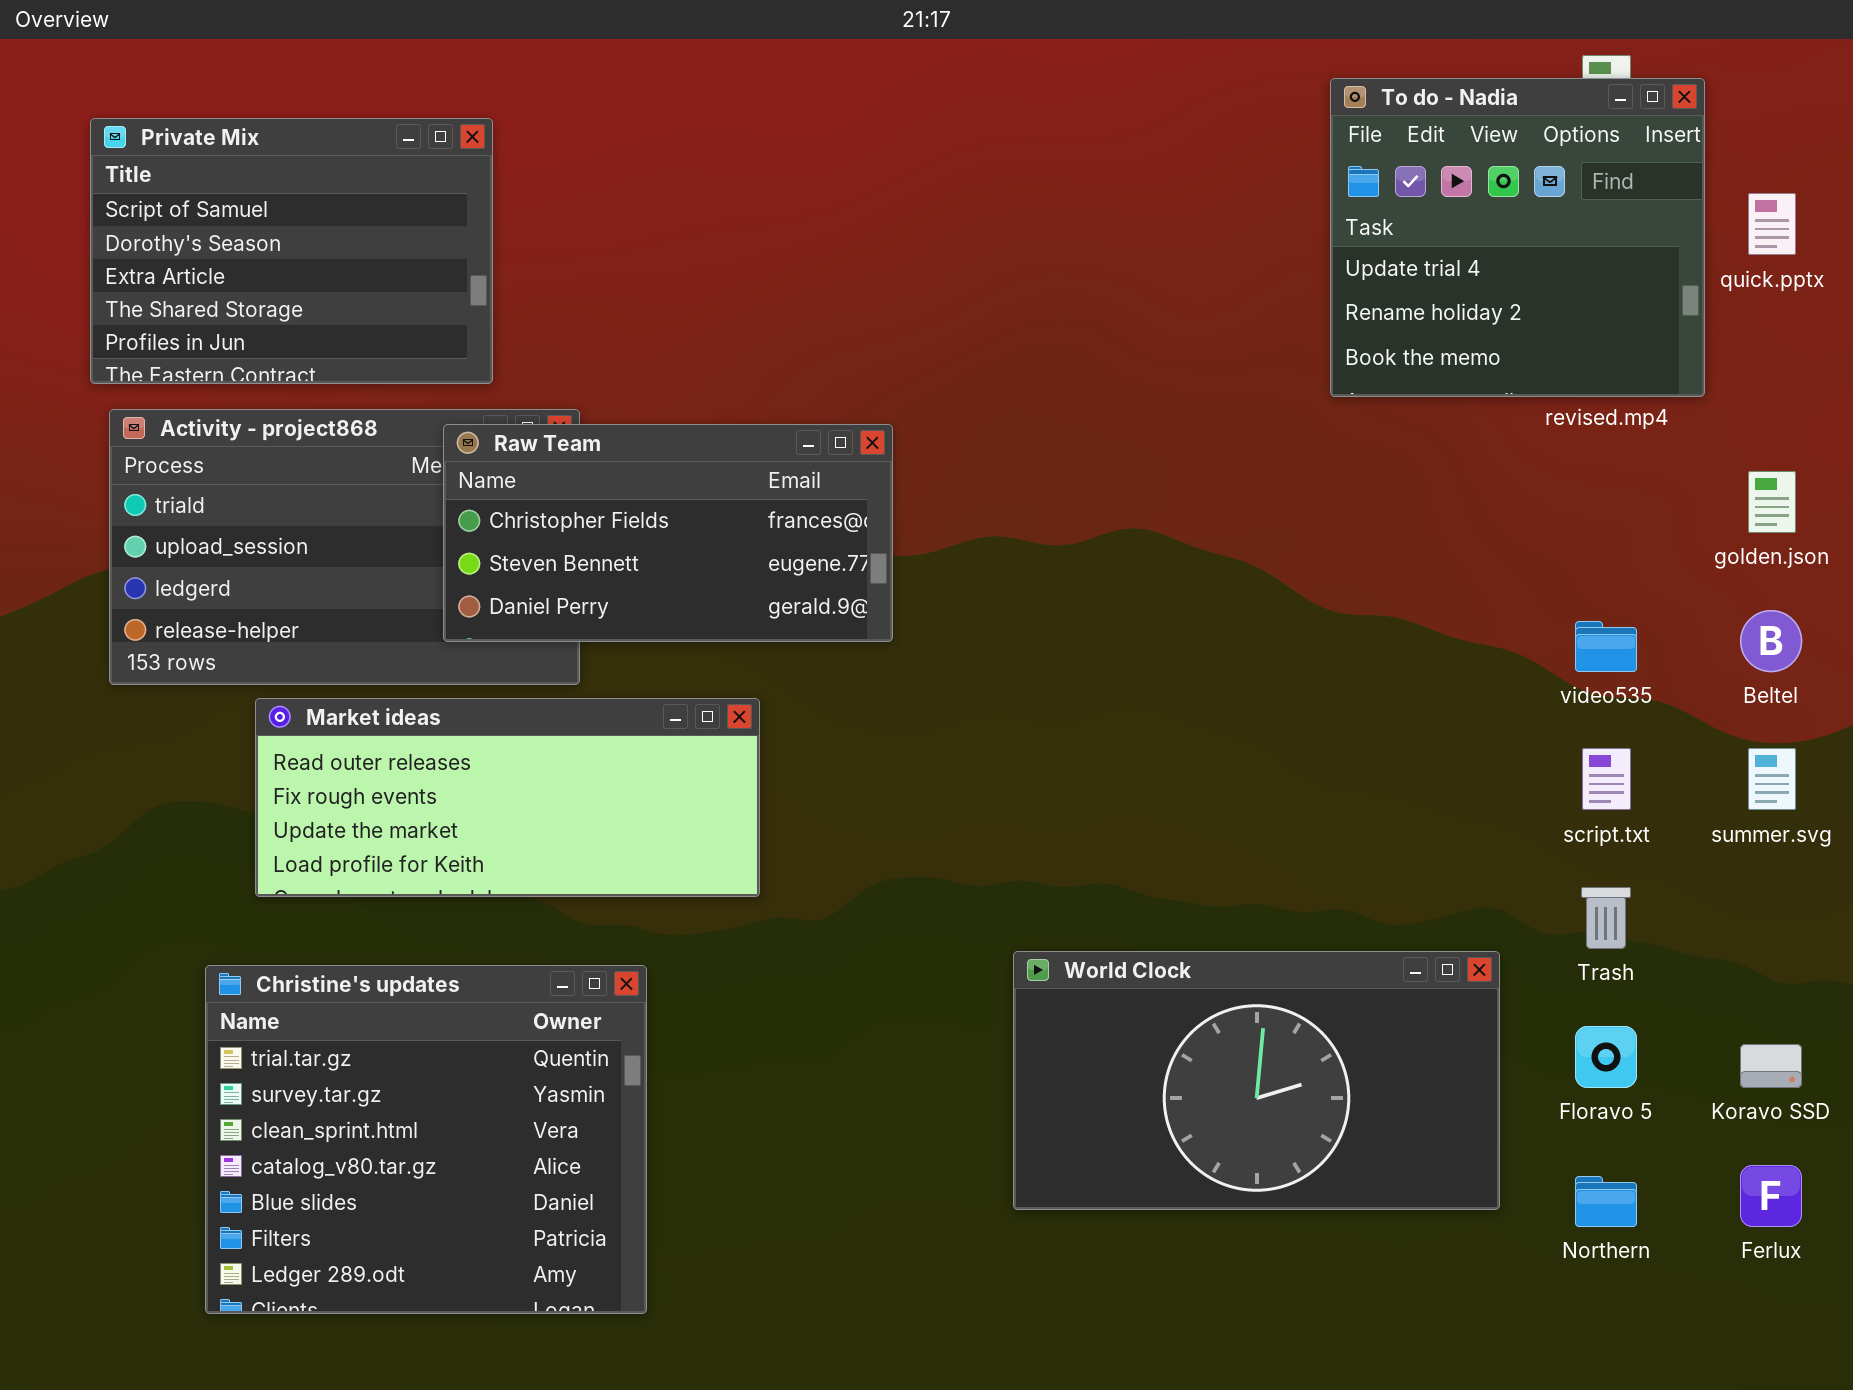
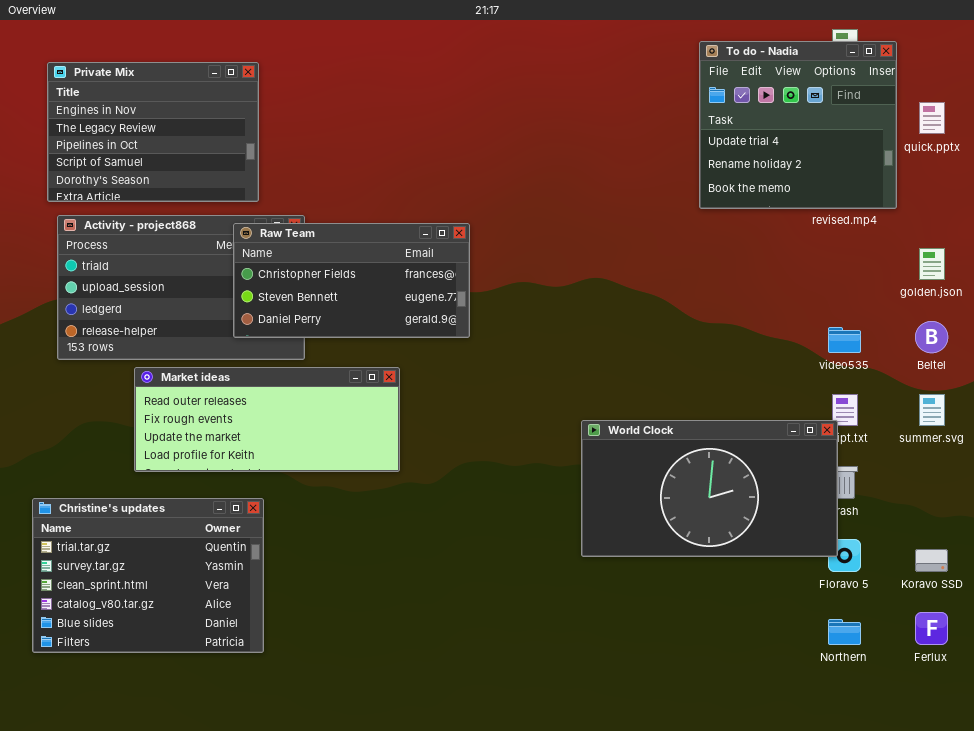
Private Mix: [90,118,493,384] -> [47,62,259,202], scrolled up 3 rows
World Clock: [1013,951,1500,1210] -> [581,420,838,557], moved
Christine's updates: [205,965,647,1314] -> [32,498,264,653], moved, resized

